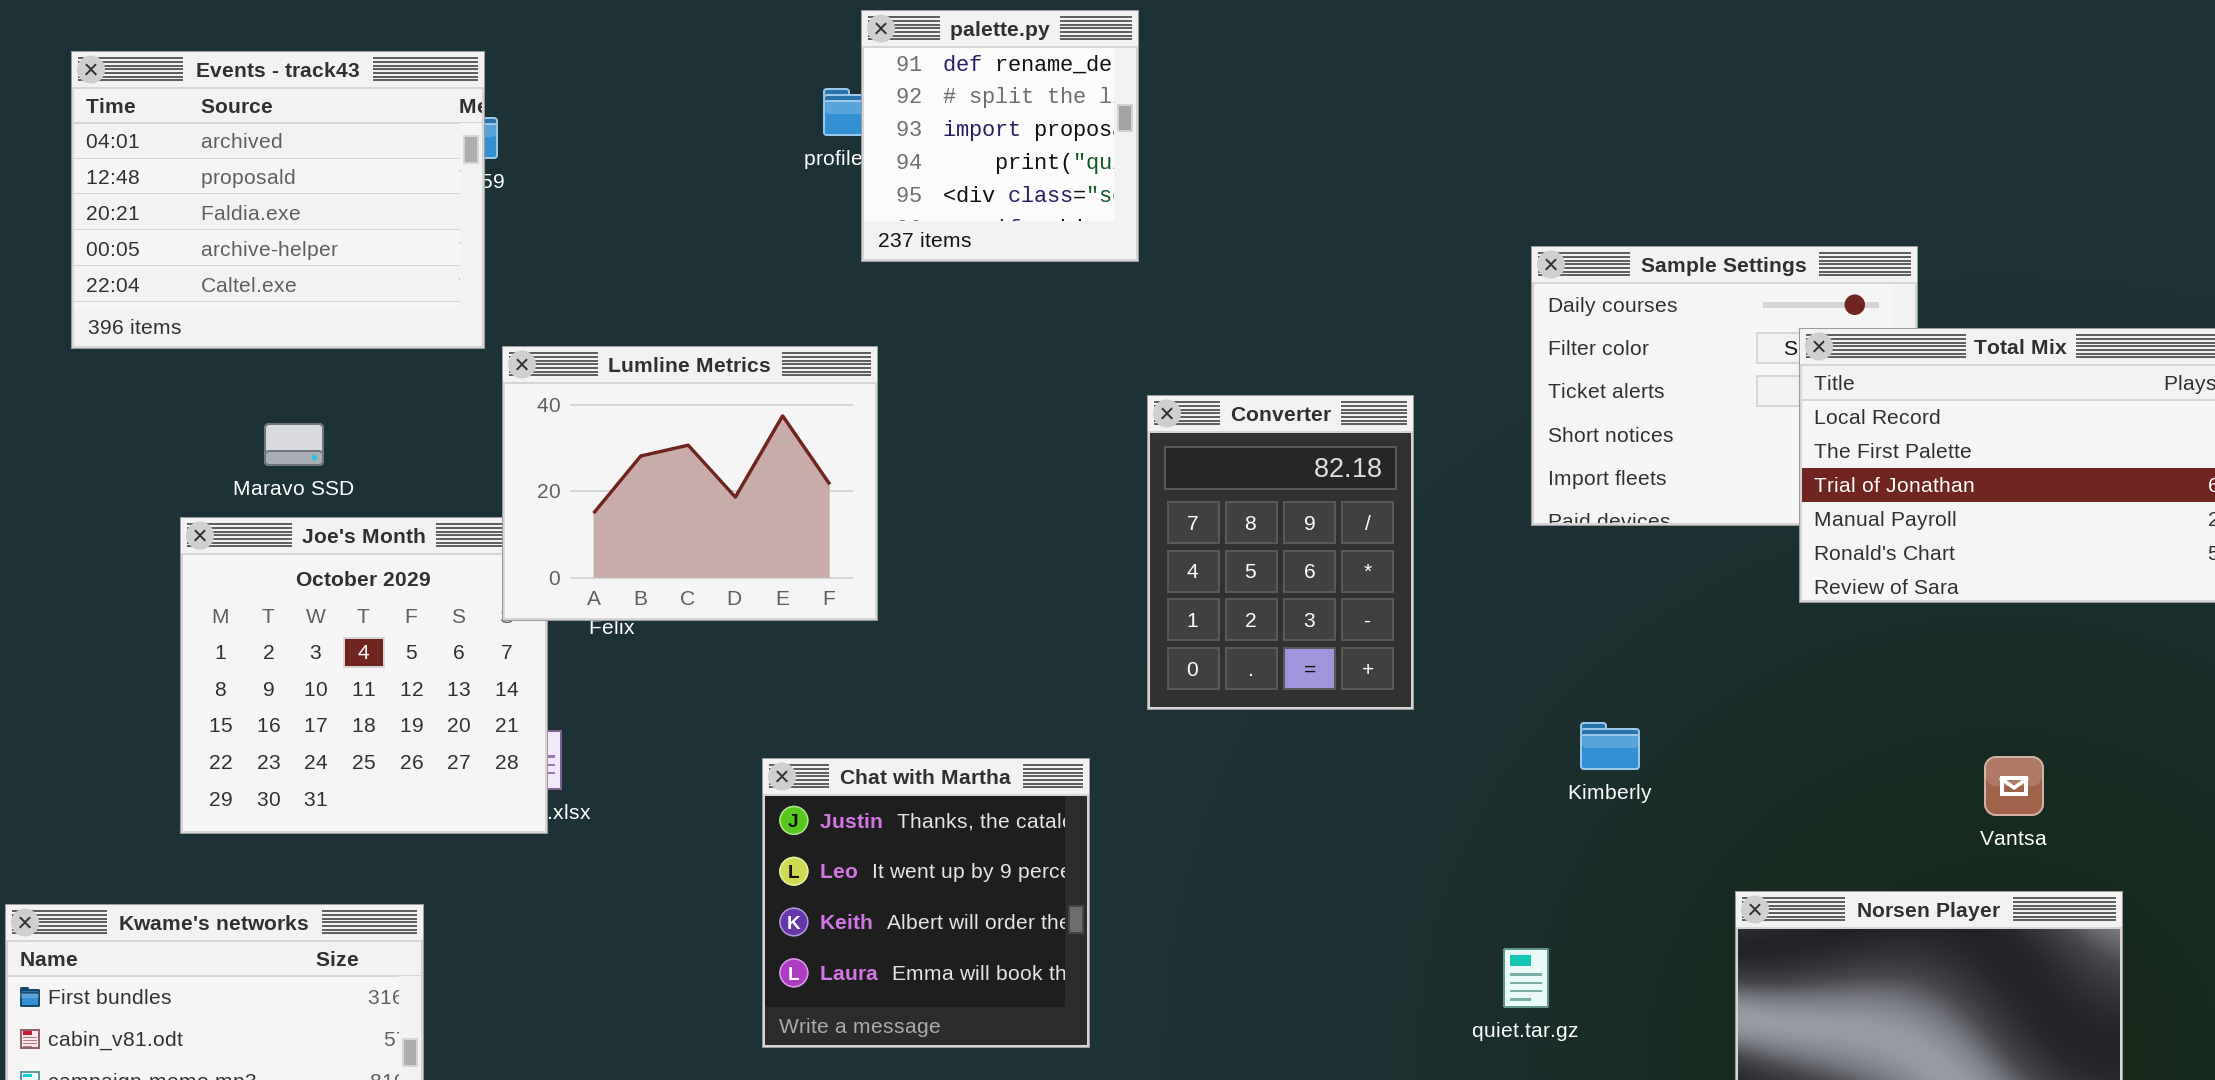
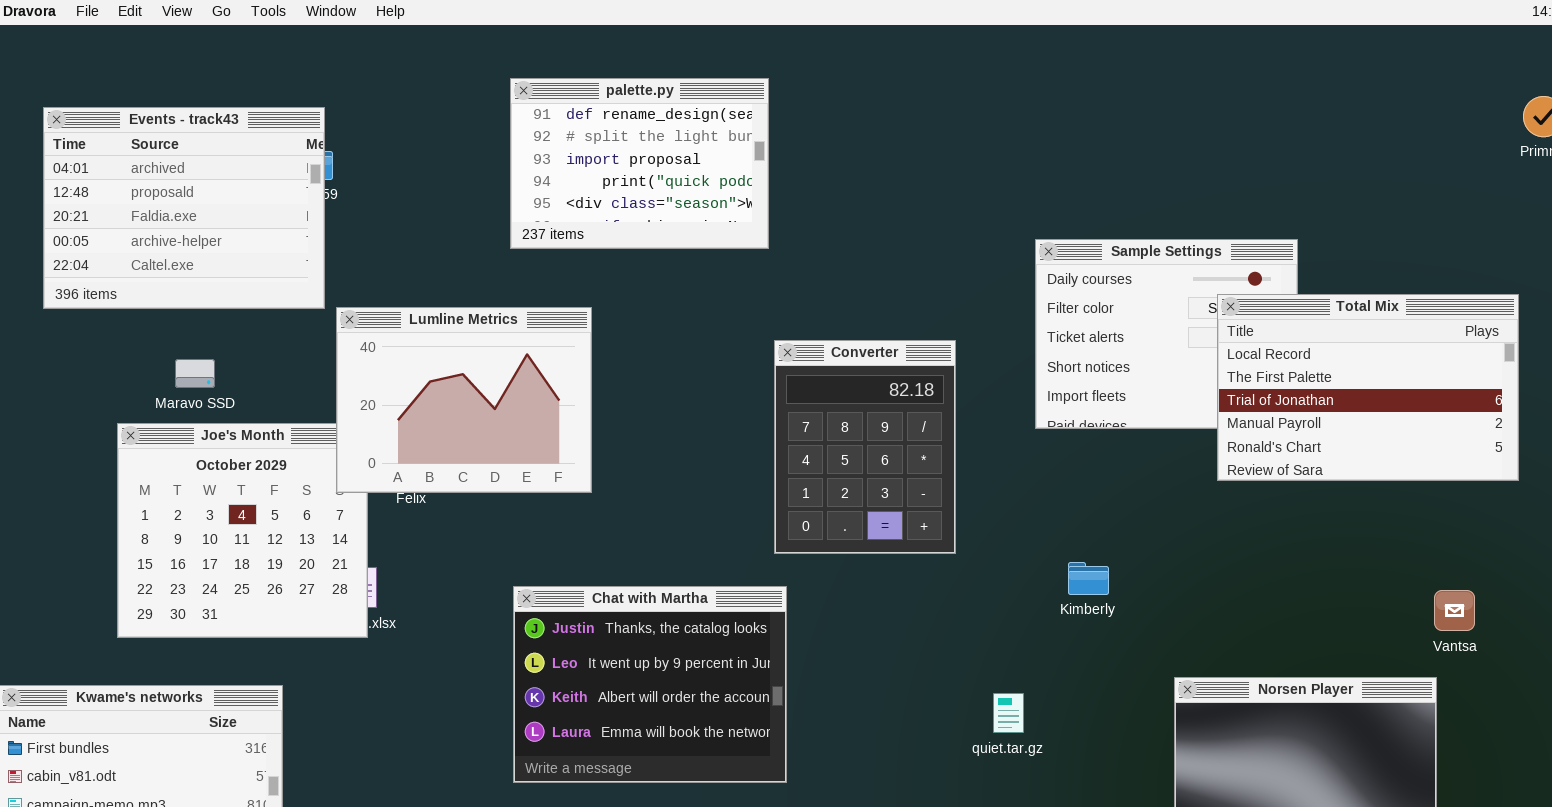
palette.py: [861,10,1139,262] -> [510,78,769,249], resized
Vantsa: [1984,756,2044,816] -> [1434,590,1475,631], moved
Chat with Martha: [762,758,1090,1048] -> [513,586,787,783], resized
quiet.tar.gz: [1503,948,1549,1008] -> [993,693,1024,733], moved

